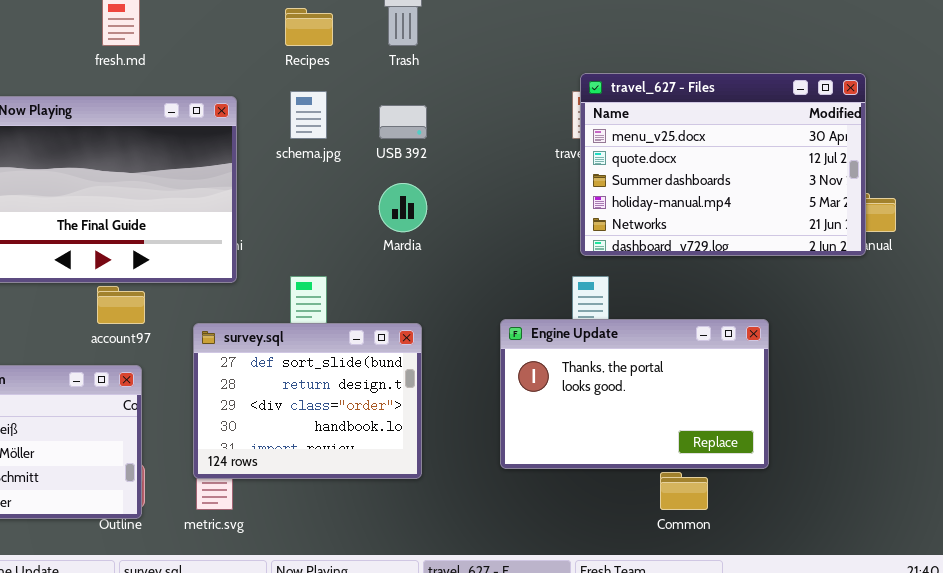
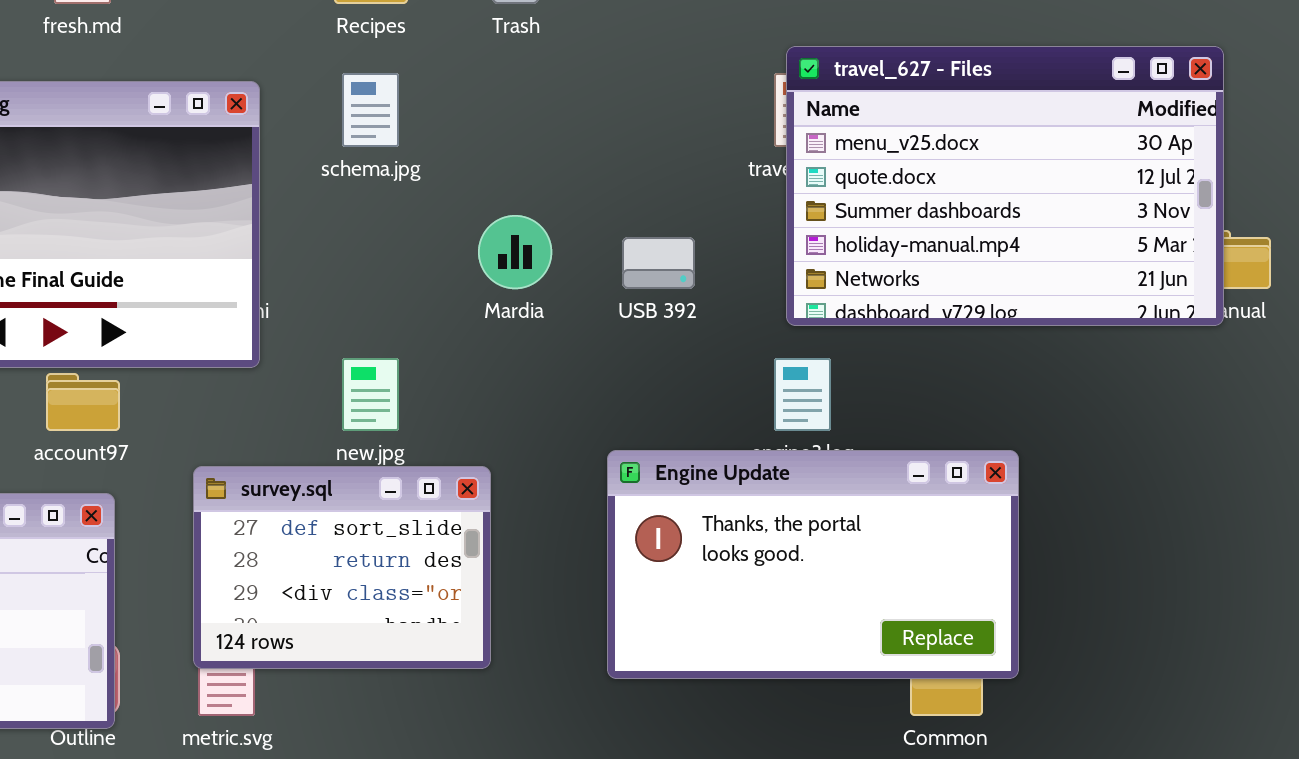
USB 392: [379,105,427,139] -> [622,237,695,289], moved
Engine Update: [500,319,769,469] -> [607,450,1019,679], moved
survey.sql: [193,323,422,479] -> [193,466,491,669], resized

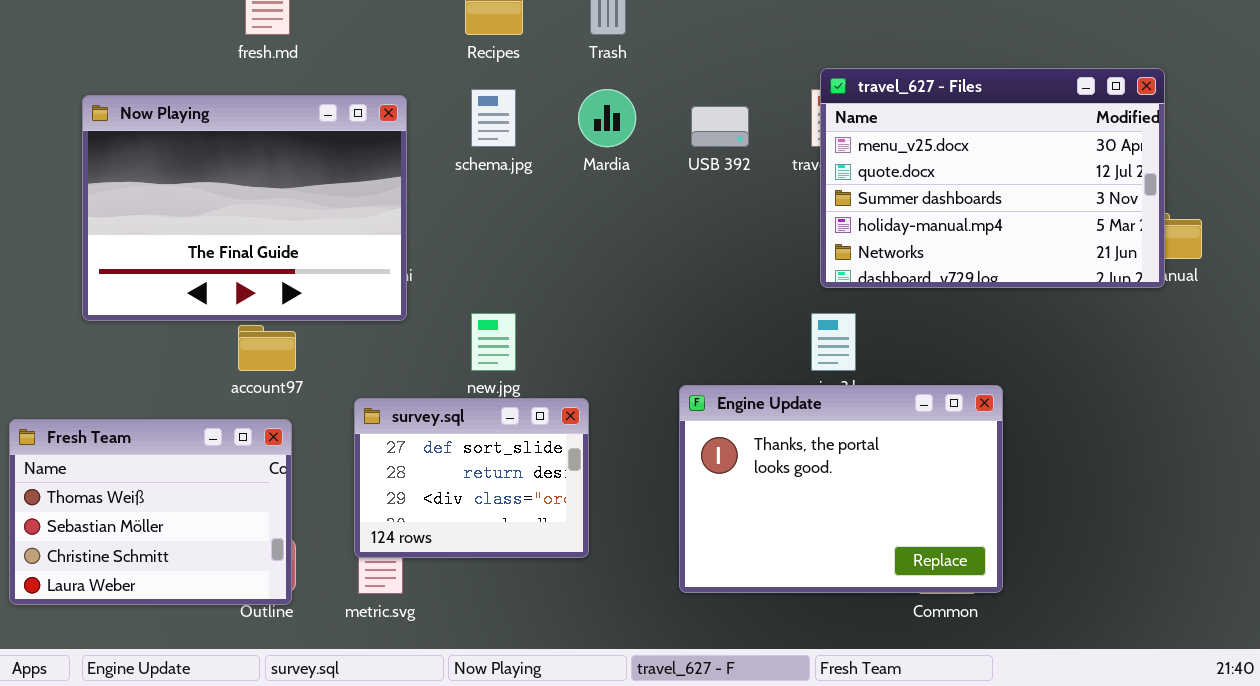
Mardia: [478,215,552,289] -> [578,89,636,147], moved
USB 392: [622,237,695,289] -> [691,106,749,147], moved
Engine Update: [607,450,1019,679] -> [679,385,1003,593], resized

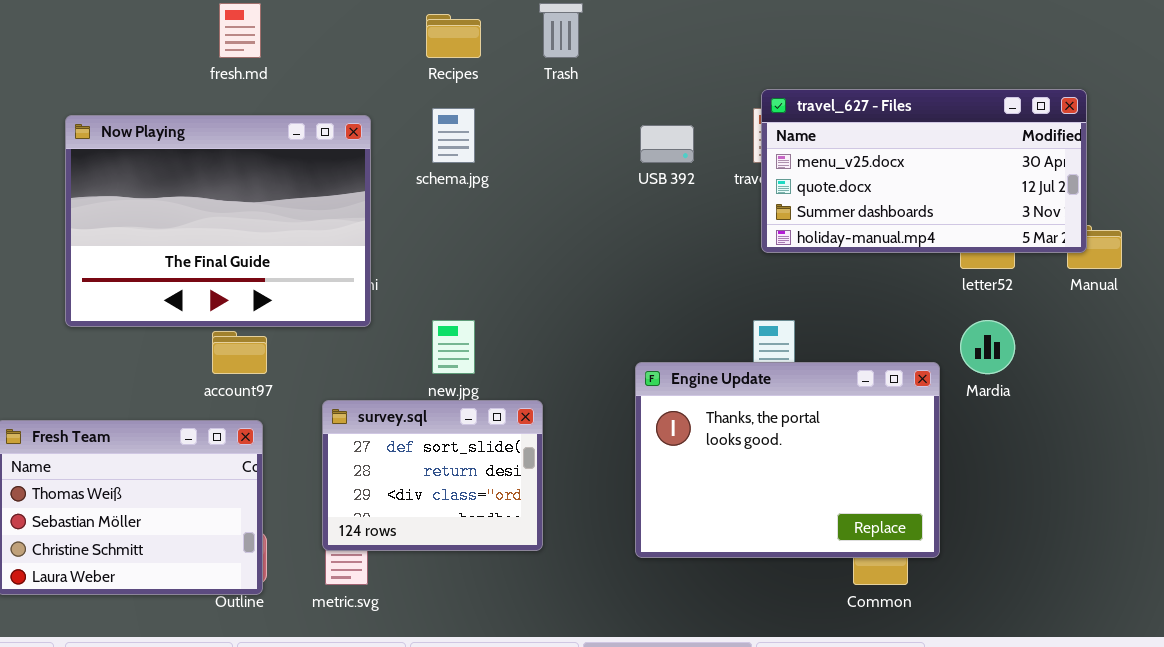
travel_627 - Files: [820,68,1165,288] -> [761,89,1087,253], resized
Mardia: [578,89,636,147] -> [960,320,1015,374], moved
Engine Update: [679,385,1003,593] -> [635,362,940,558], moved

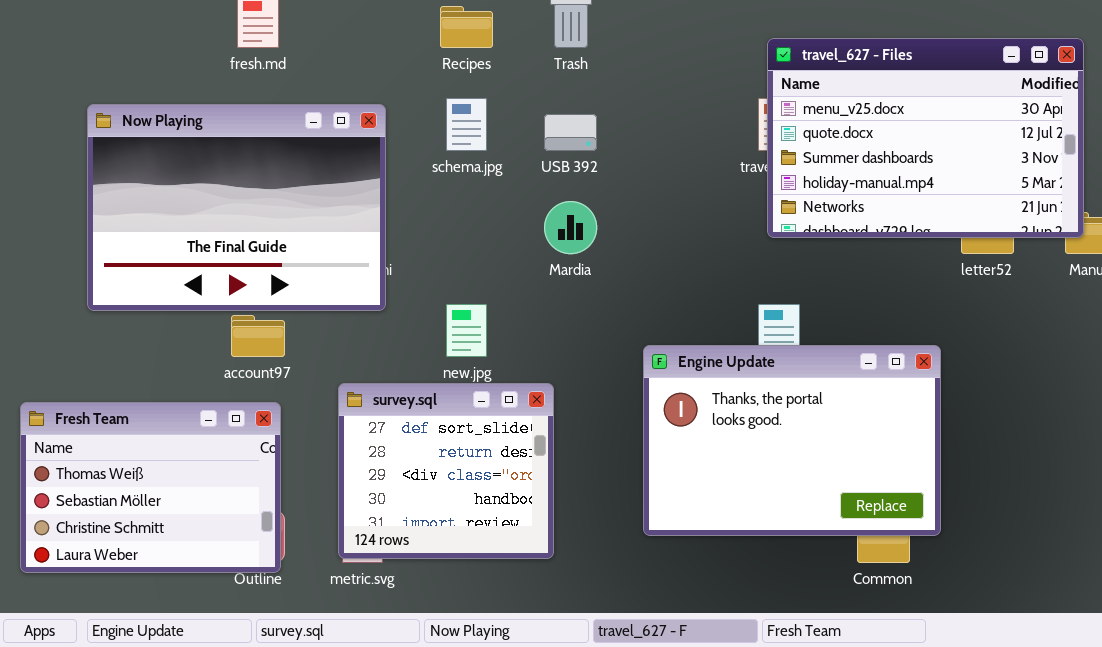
travel_627 - Files: [761,89,1087,253] -> [767,38,1084,238], resized
USB 392: [640,125,694,163] -> [544,114,597,151], moved
Mardia: [960,320,1015,374] -> [544,201,597,254], moved
survey.sql: [322,400,543,551] -> [338,383,554,559], resized

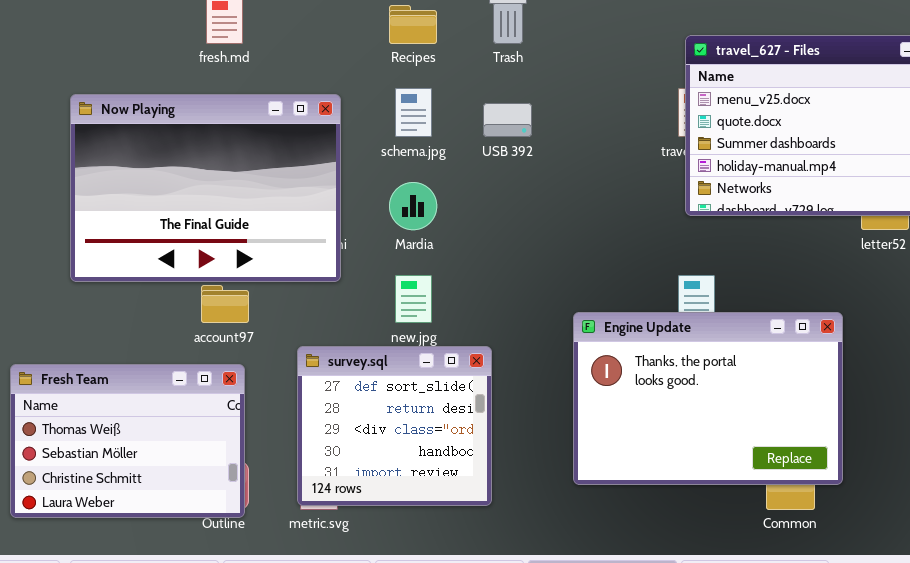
Mardia: [544,201,597,254] -> [389,182,437,230], moved

